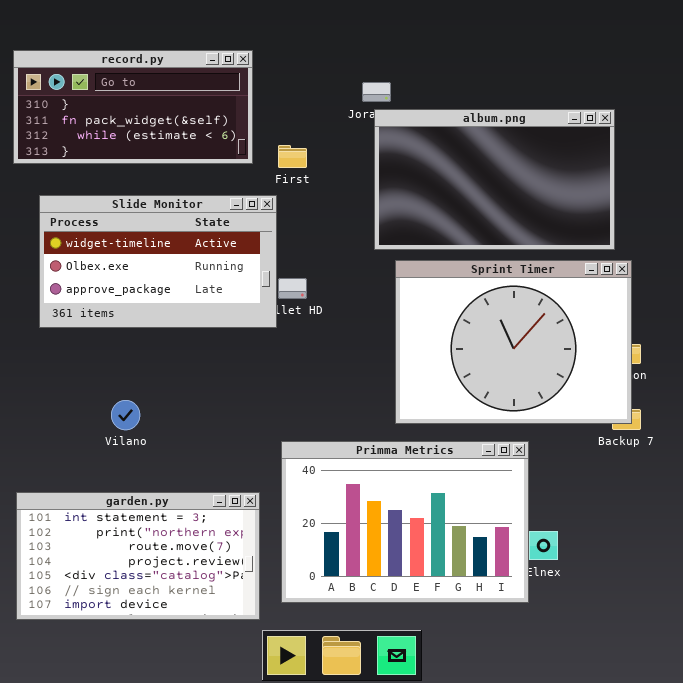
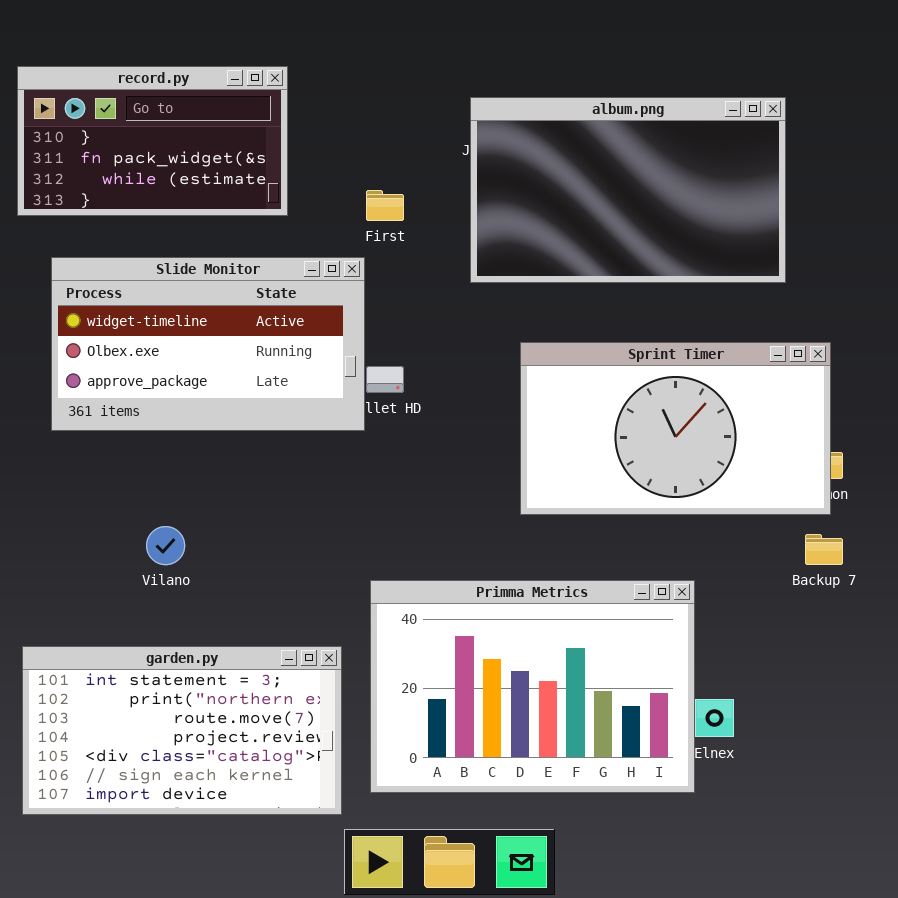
record.py: [13,50,253,164] -> [17,66,288,216], resized
album.png: [374,109,615,250] -> [470,97,786,283], moved
Sprint Timer: [395,260,632,424] -> [520,342,831,515], resized

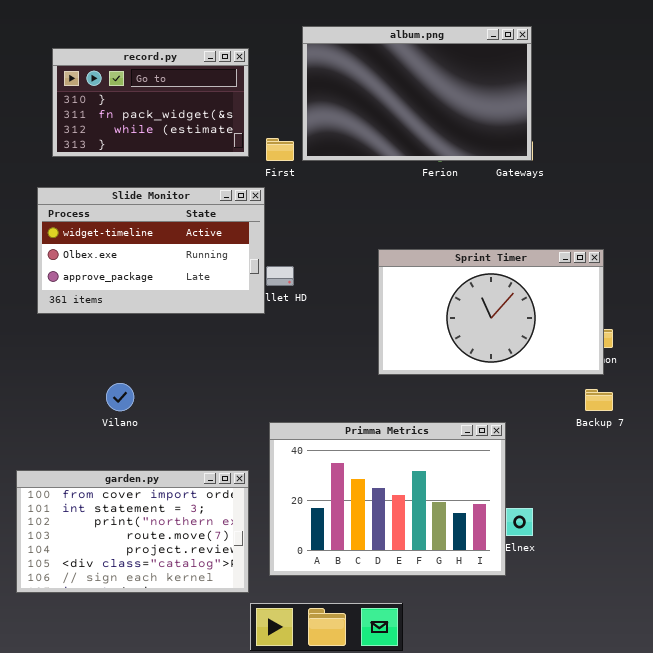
record.py: [17,66,288,216] -> [52,48,249,157], moved
album.png: [470,97,786,283] -> [302,26,532,161], moved
garden.py: [22,646,342,815] -> [16,470,249,593], scrolled up 1 row

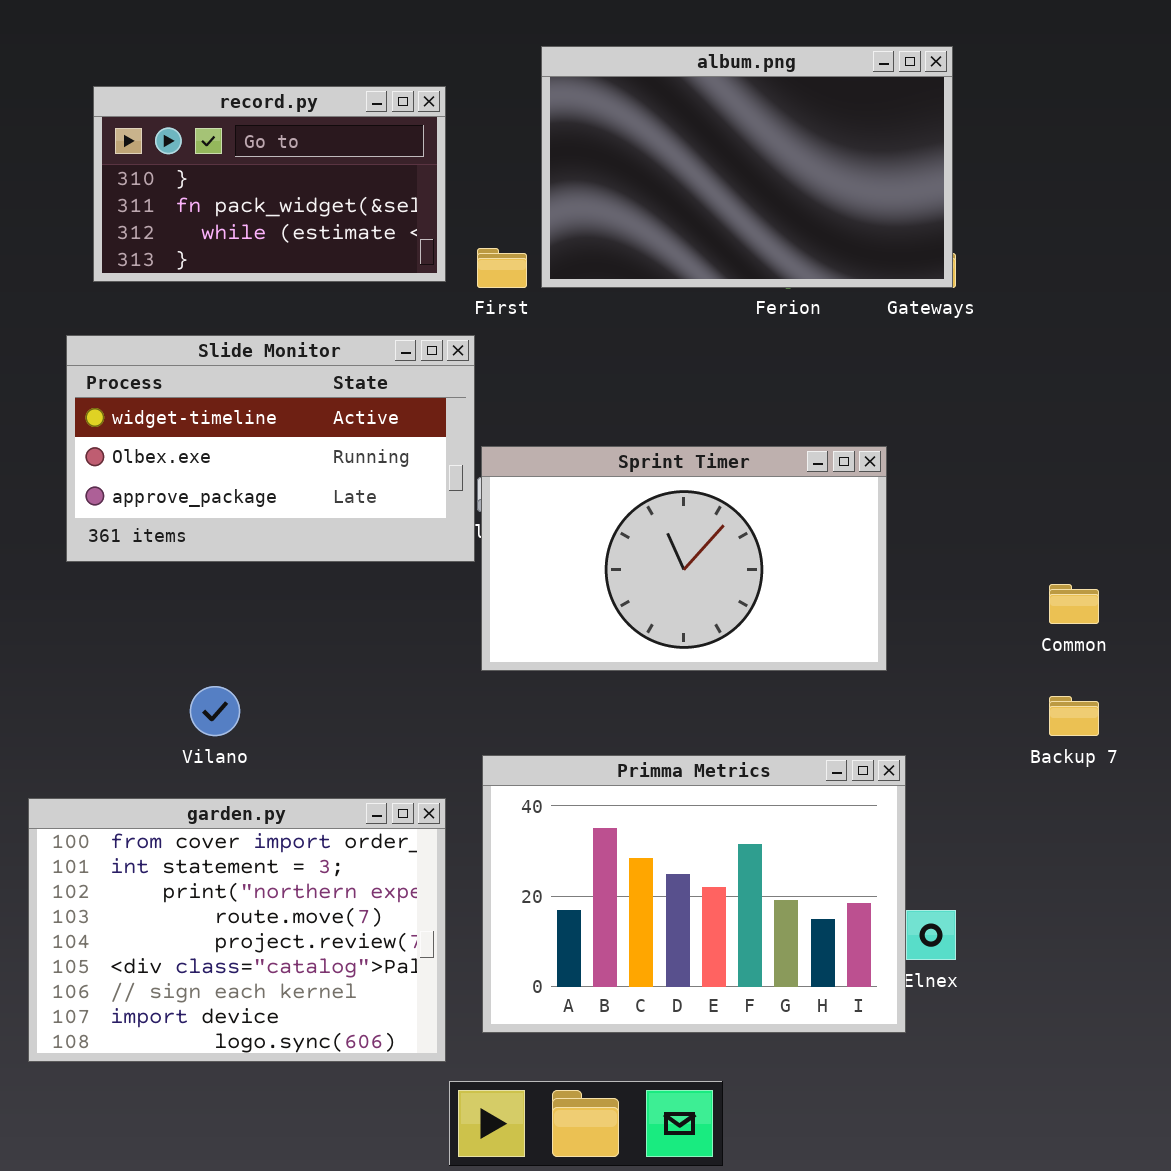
Sprint Timer: [378,249,604,375] -> [481,446,887,671], moved
garden.py: [16,470,249,593] -> [28,798,446,1062], resized

